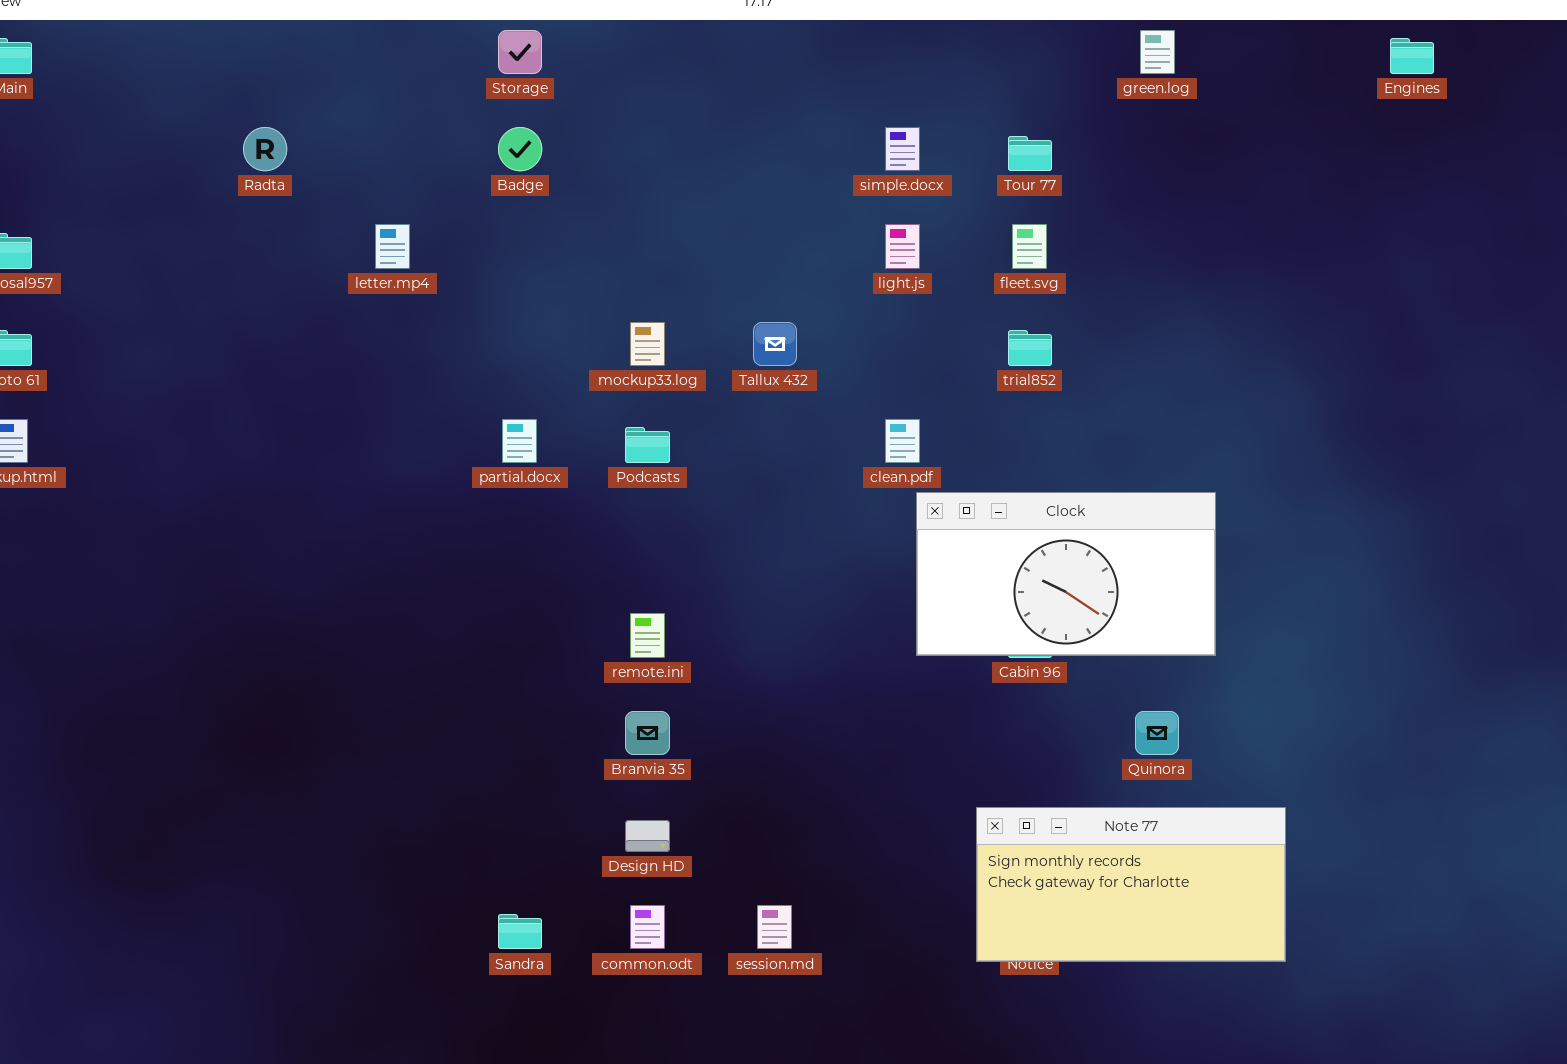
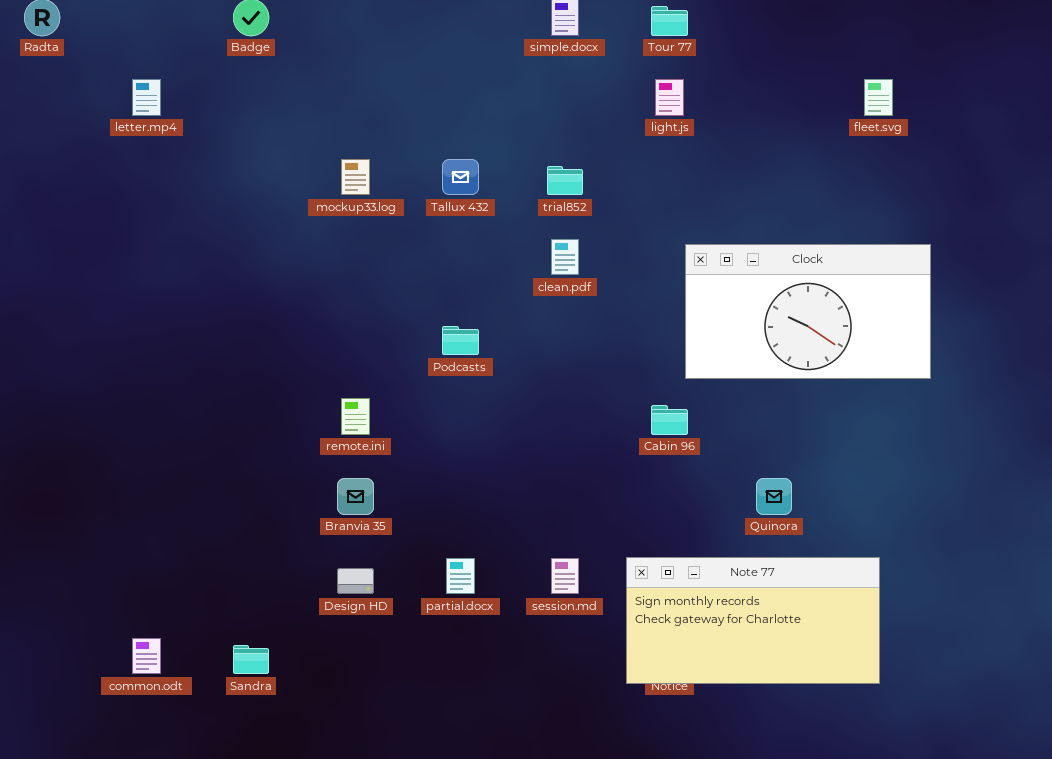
light.js: [885,224,920,269] -> [655,79,684,116], moved
fleet.svg: [1012,224,1047,269] -> [864,79,893,116], moved
trial852: [1008,330,1052,366] -> [547,166,583,195], moved
partial.docx: [502,419,537,463] -> [446,558,475,594], moved
Podcasts: [625,427,670,463] -> [442,326,479,355], moved
Clock: [916,492,1216,656] -> [685,244,931,379], moved
common.odt: [630,905,665,949] -> [132,638,161,674], moved
session.md: [757,905,792,949] -> [551,558,579,594], moved

